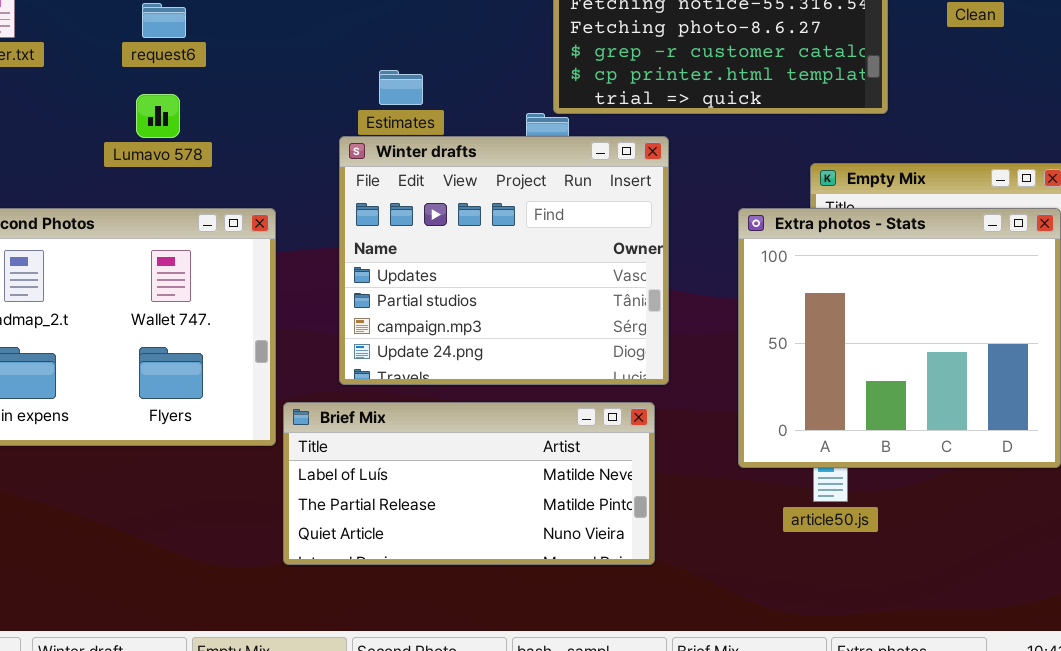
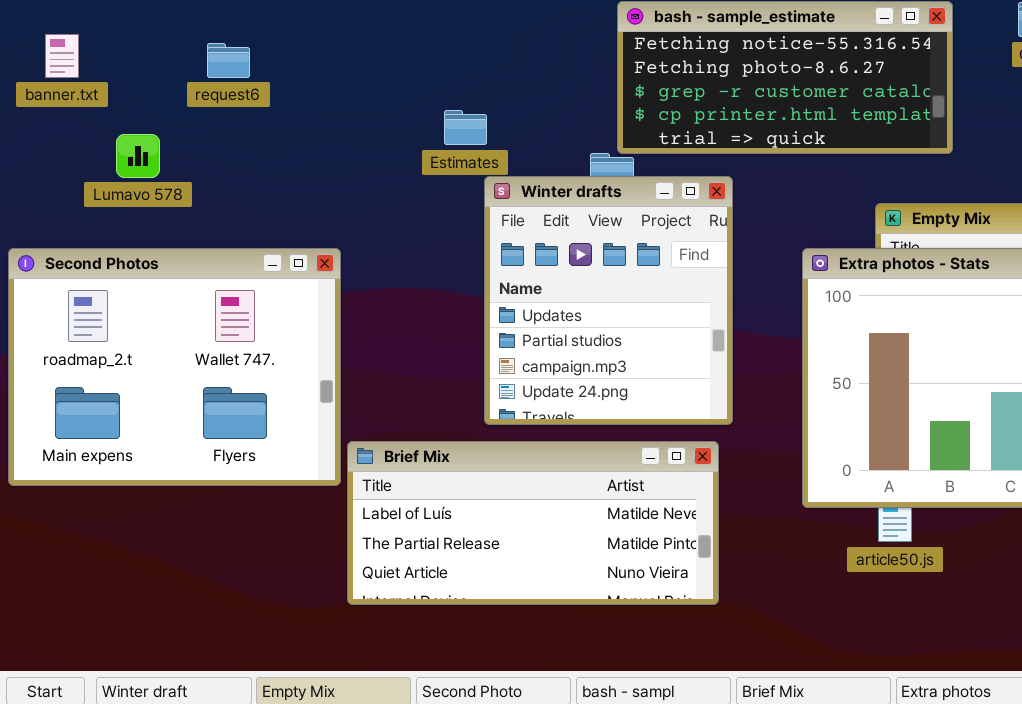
Lumavo 578: [136,94,180,138] -> [116,134,160,178], moved
Winter drafts: [339,136,669,385] -> [484,176,733,425], resized

